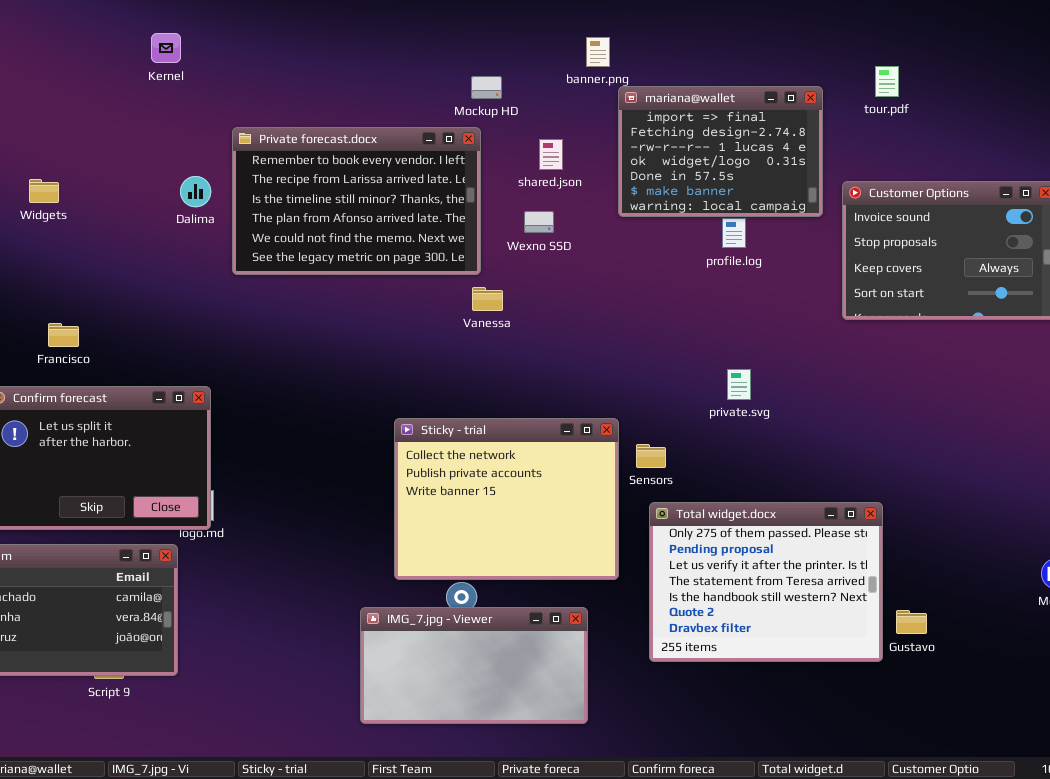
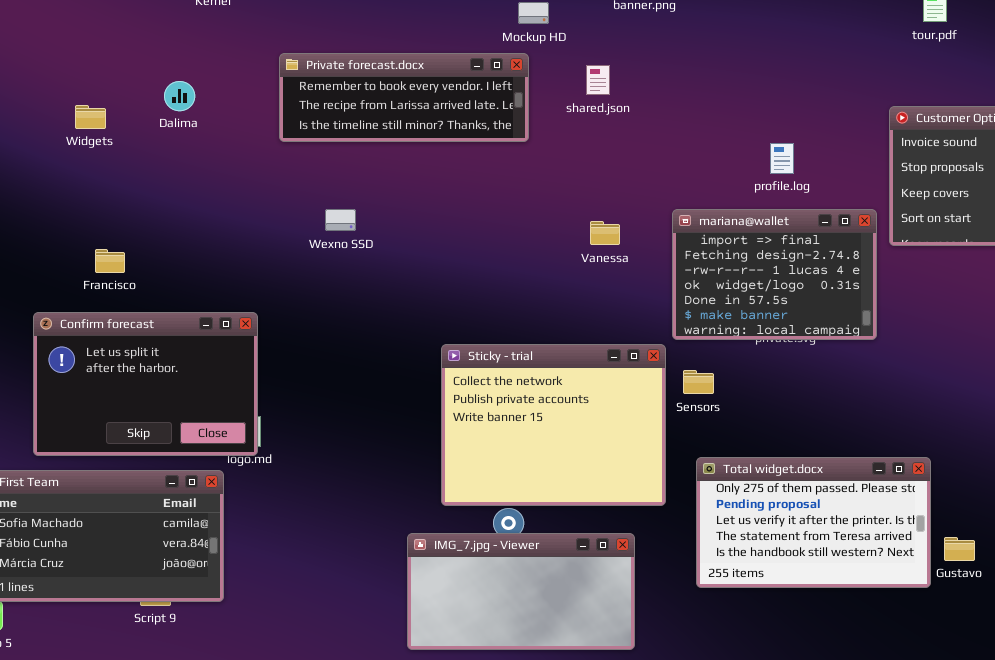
mariana@wallet: [618,86,823,217] -> [672,209,877,340], moved
Private forecast.docx: [232,127,481,275] -> [279,53,529,142], resized
Dalima: [180,176,211,207] -> [164,81,195,111], moved
Wexno SSD: [524,211,554,233] -> [325,209,356,231], moved
Vanessa: [472,287,503,311] -> [590,221,620,245], moved
Total widget.docx: [649,502,883,662] -> [696,457,931,588], resized

